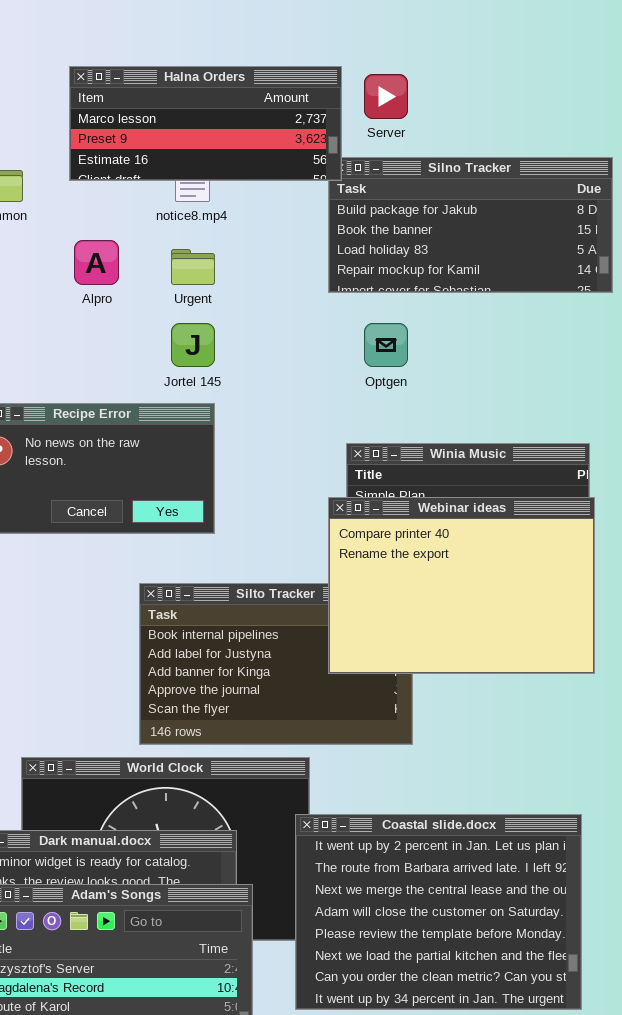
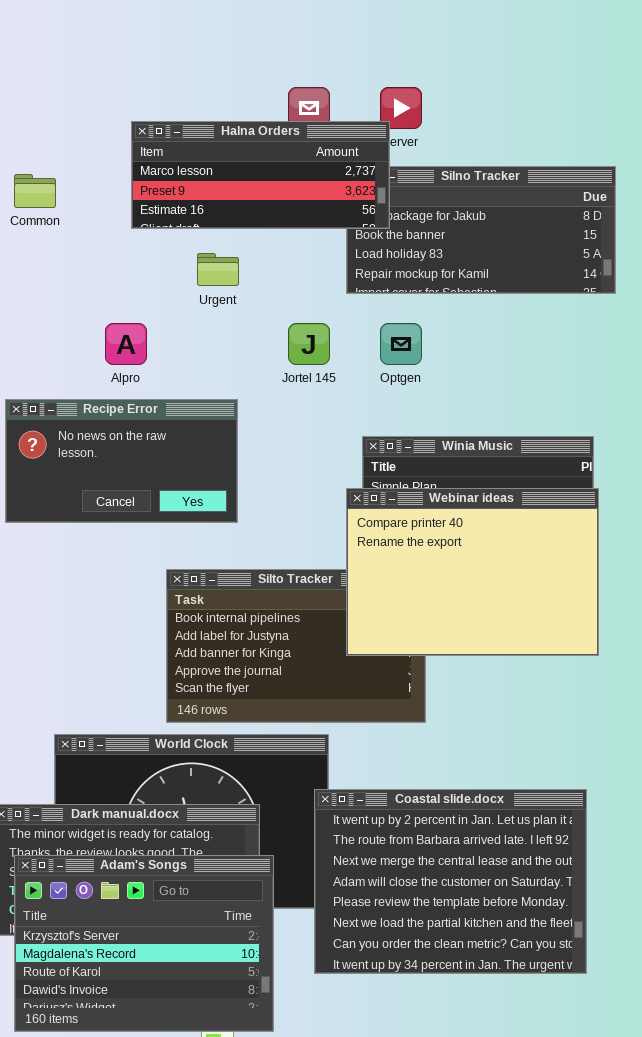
Halna Orders: [69,66,342,181] -> [131,121,390,229], moved
Alpro: [74,240,119,285] -> [105,323,147,365], moved
Jortel 145: [171,323,215,367] -> [288,323,330,365], moved

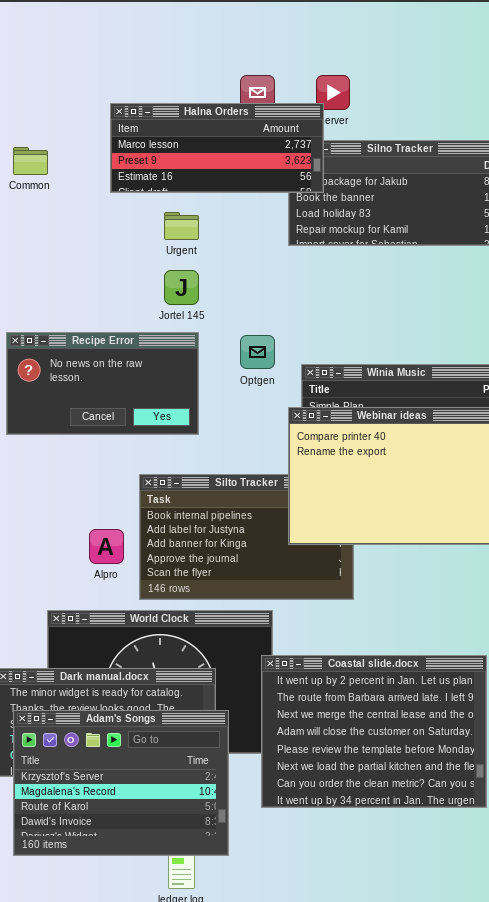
Alpro: [105,323,147,365] -> [89,529,124,564], moved
Jortel 145: [288,323,330,365] -> [164,270,199,305], moved
Optgen: [380,323,422,365] -> [240,335,275,369], moved

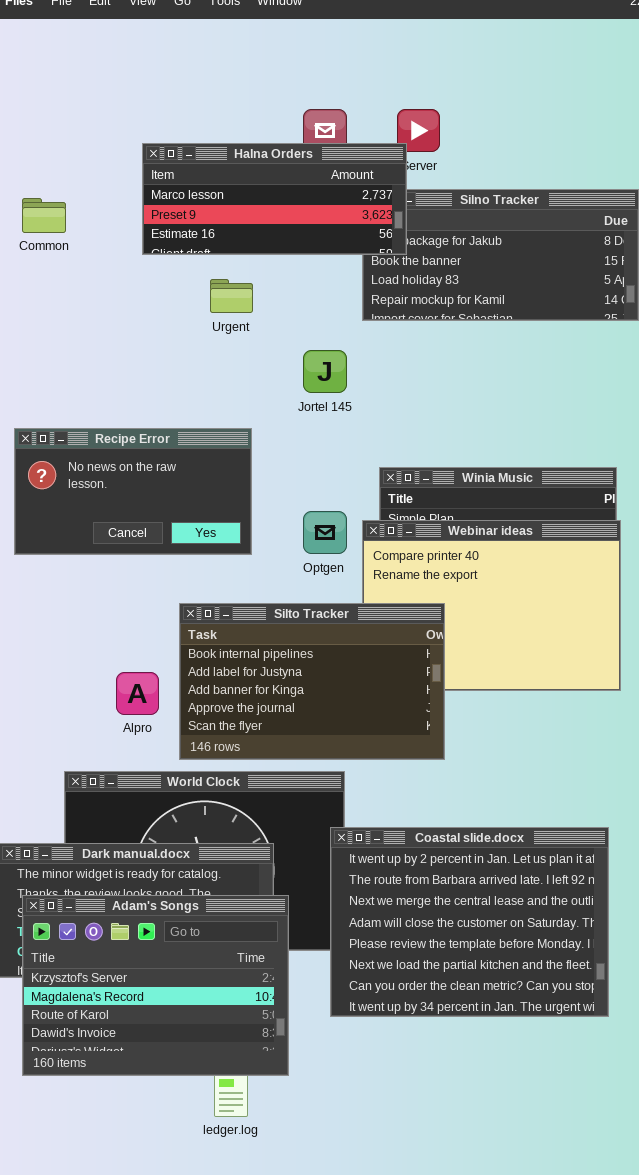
Jortel 145: [164,270,199,305] -> [303,350,347,393], moved
Optgen: [240,335,275,369] -> [303,511,347,554], moved
Silto Tracker: [139,474,354,600] -> [179,603,445,760], raised

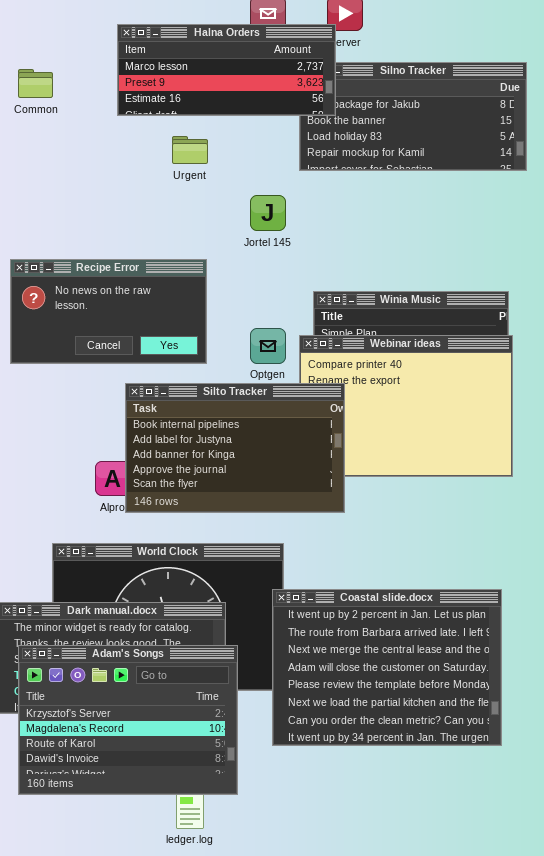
Silto Tracker: [179,603,445,760] -> [125,383,345,513], moved

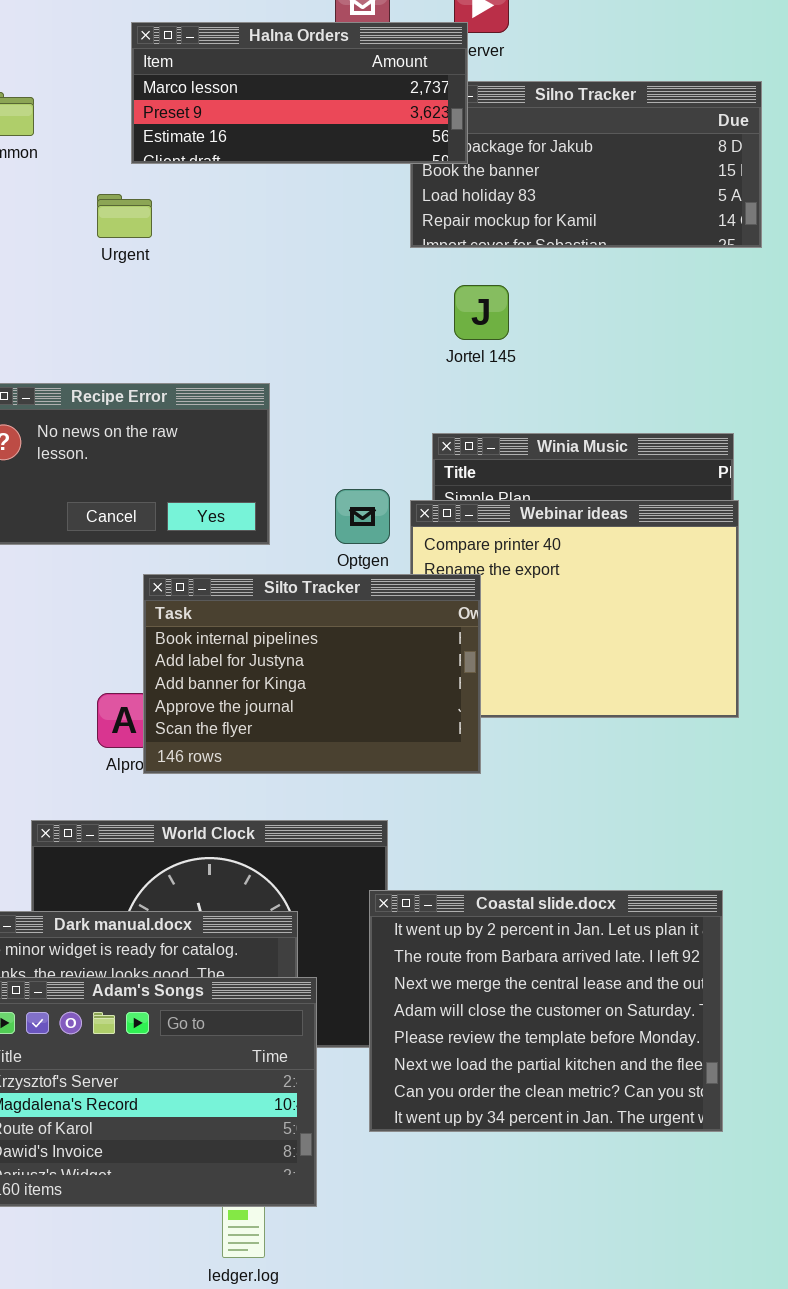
Urgent: [172,136,208,164] -> [97,194,152,238], moved
Jortel 145: [250,195,286,231] -> [454,285,509,340], moved

